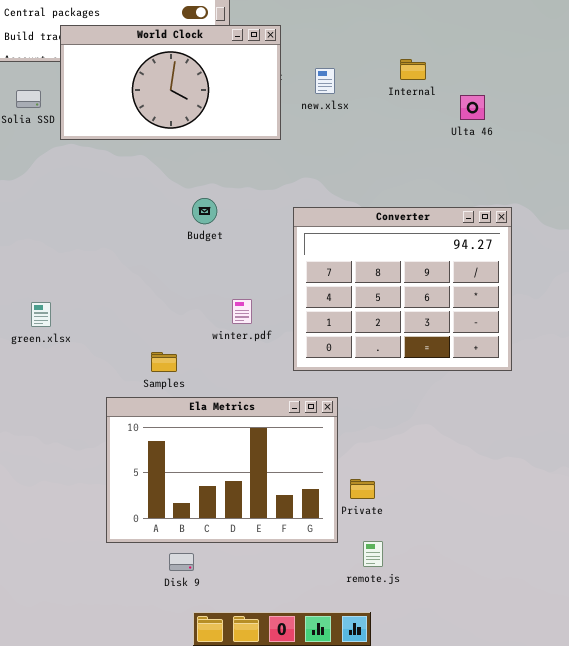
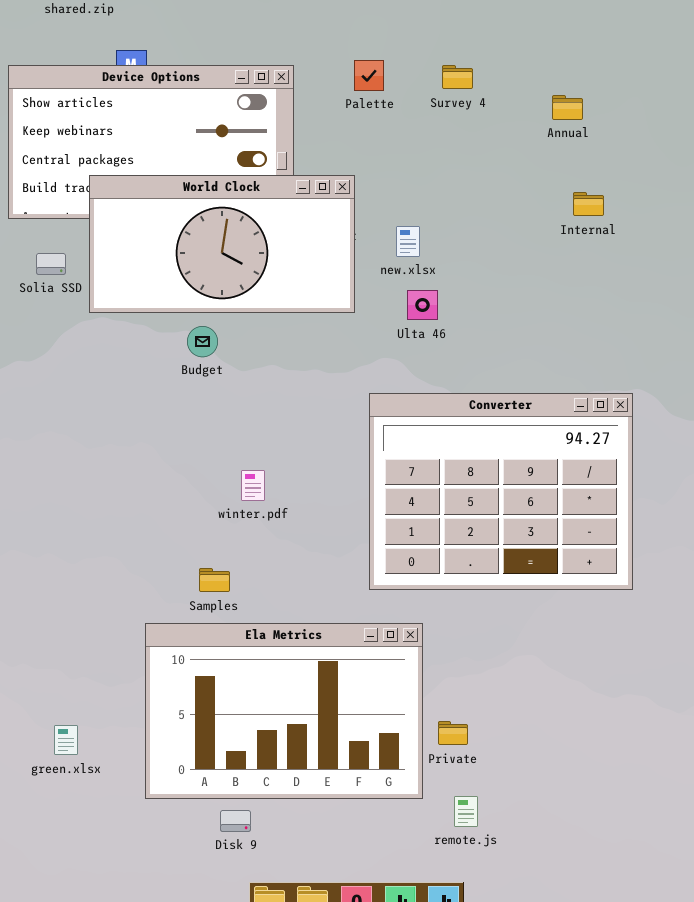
Internal: [400,59,426,80] -> [573,192,604,216], moved
Ulta 46: [460,95,485,120] -> [407,290,438,320], moved
Budget: [192,198,217,224] -> [187,326,218,357], moved
winter.pdf: [232,299,252,324] -> [241,470,265,501], moved
green.xlsx: [31,302,51,327] -> [54,725,78,755], moved

